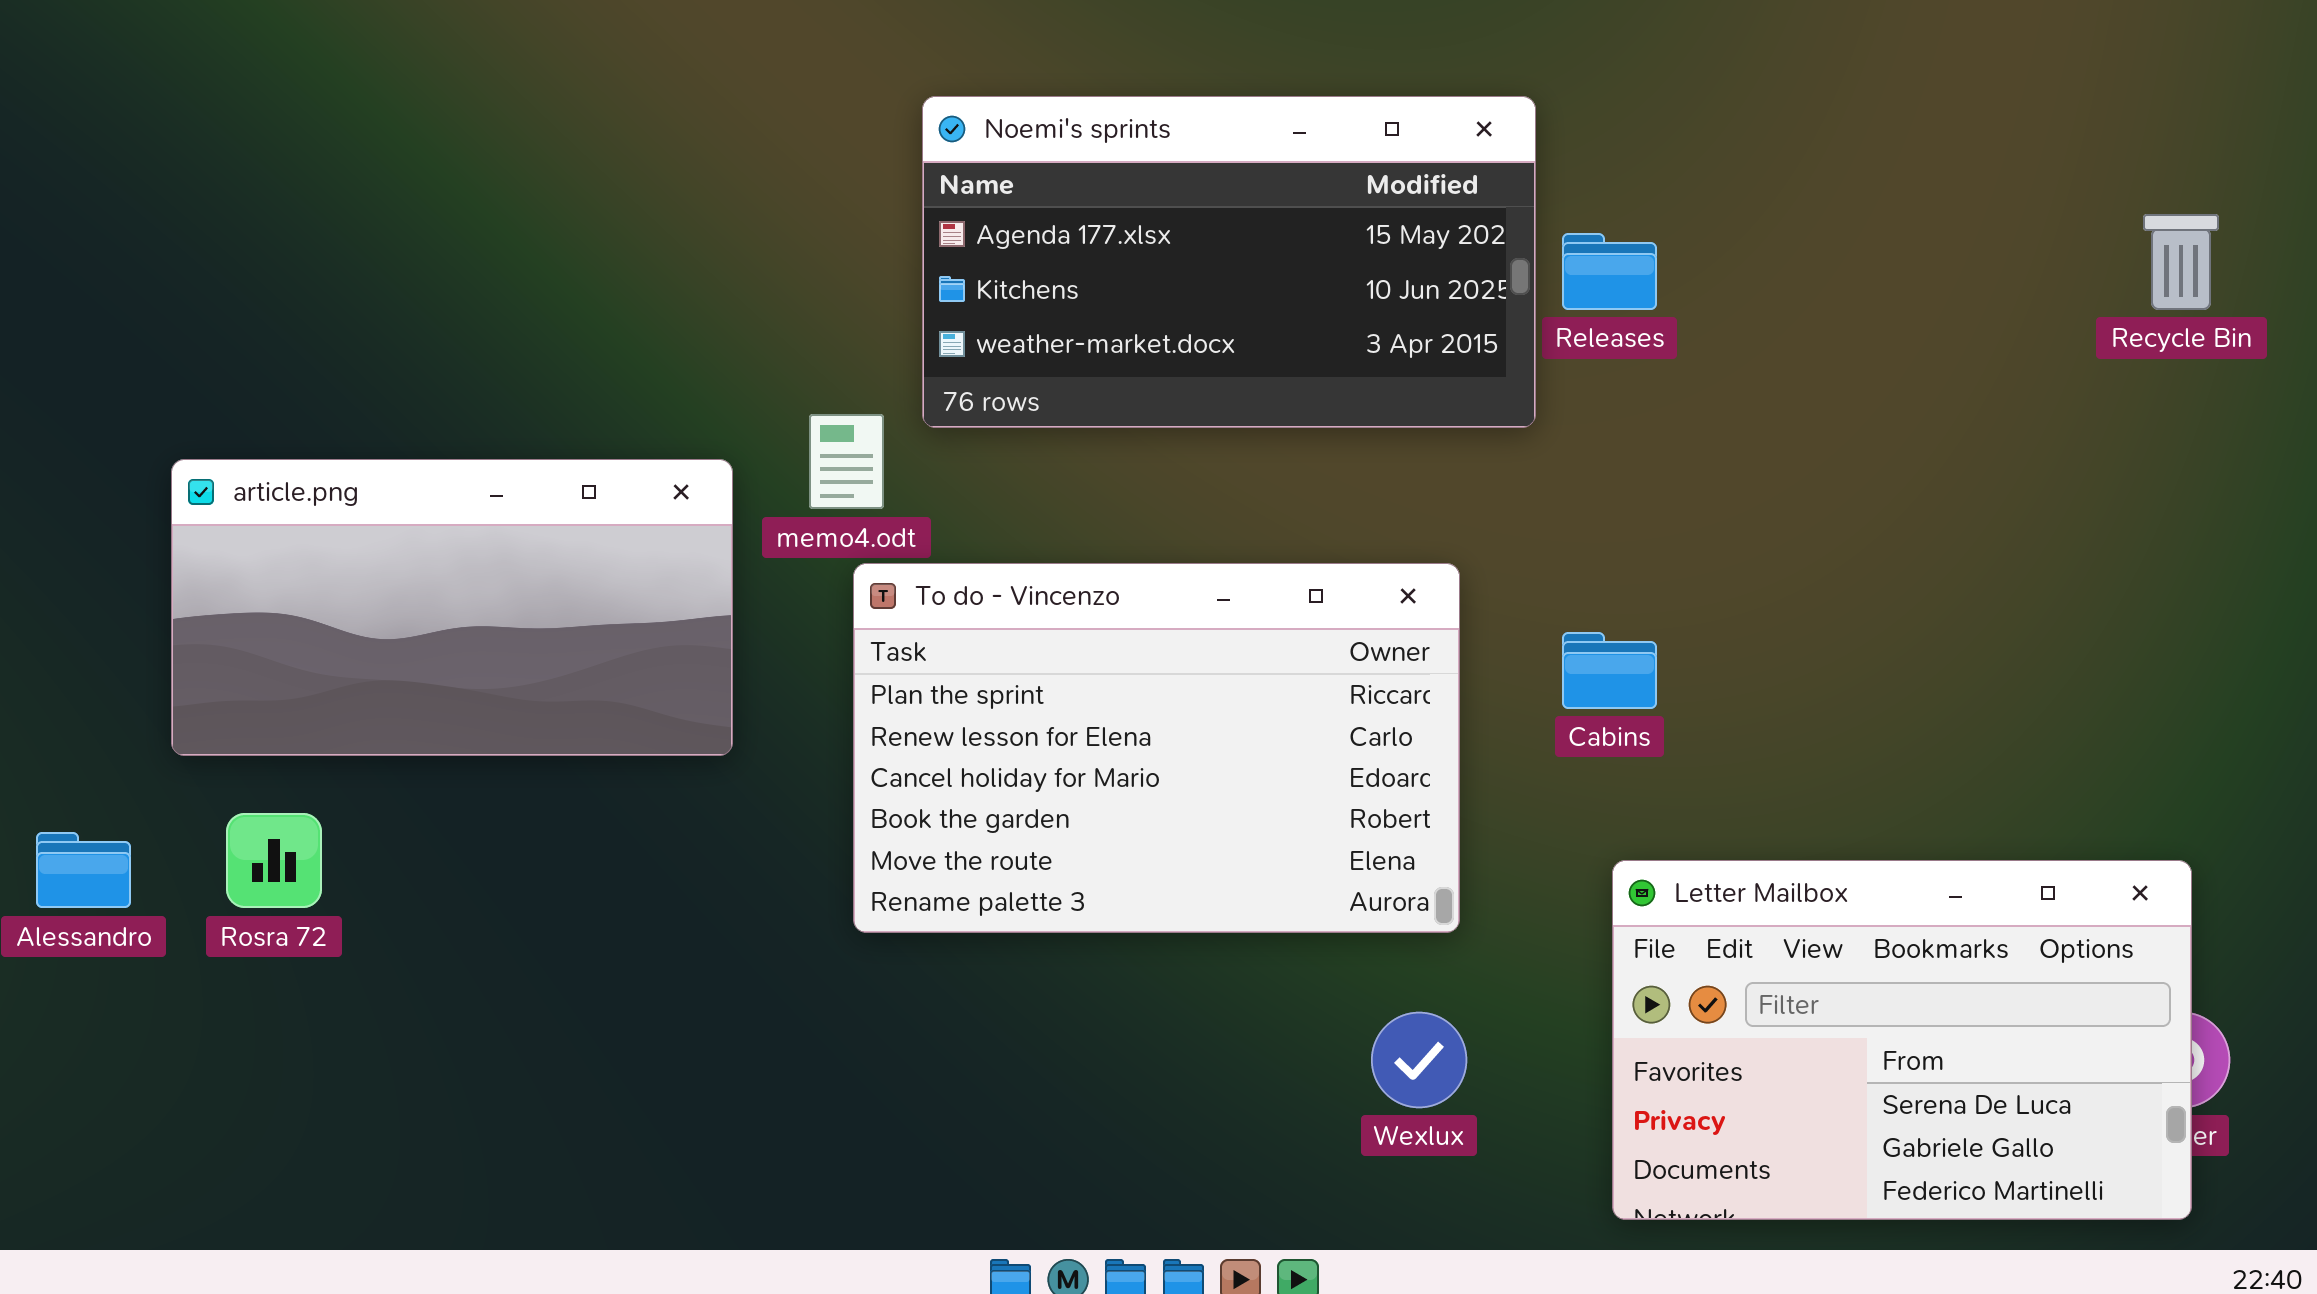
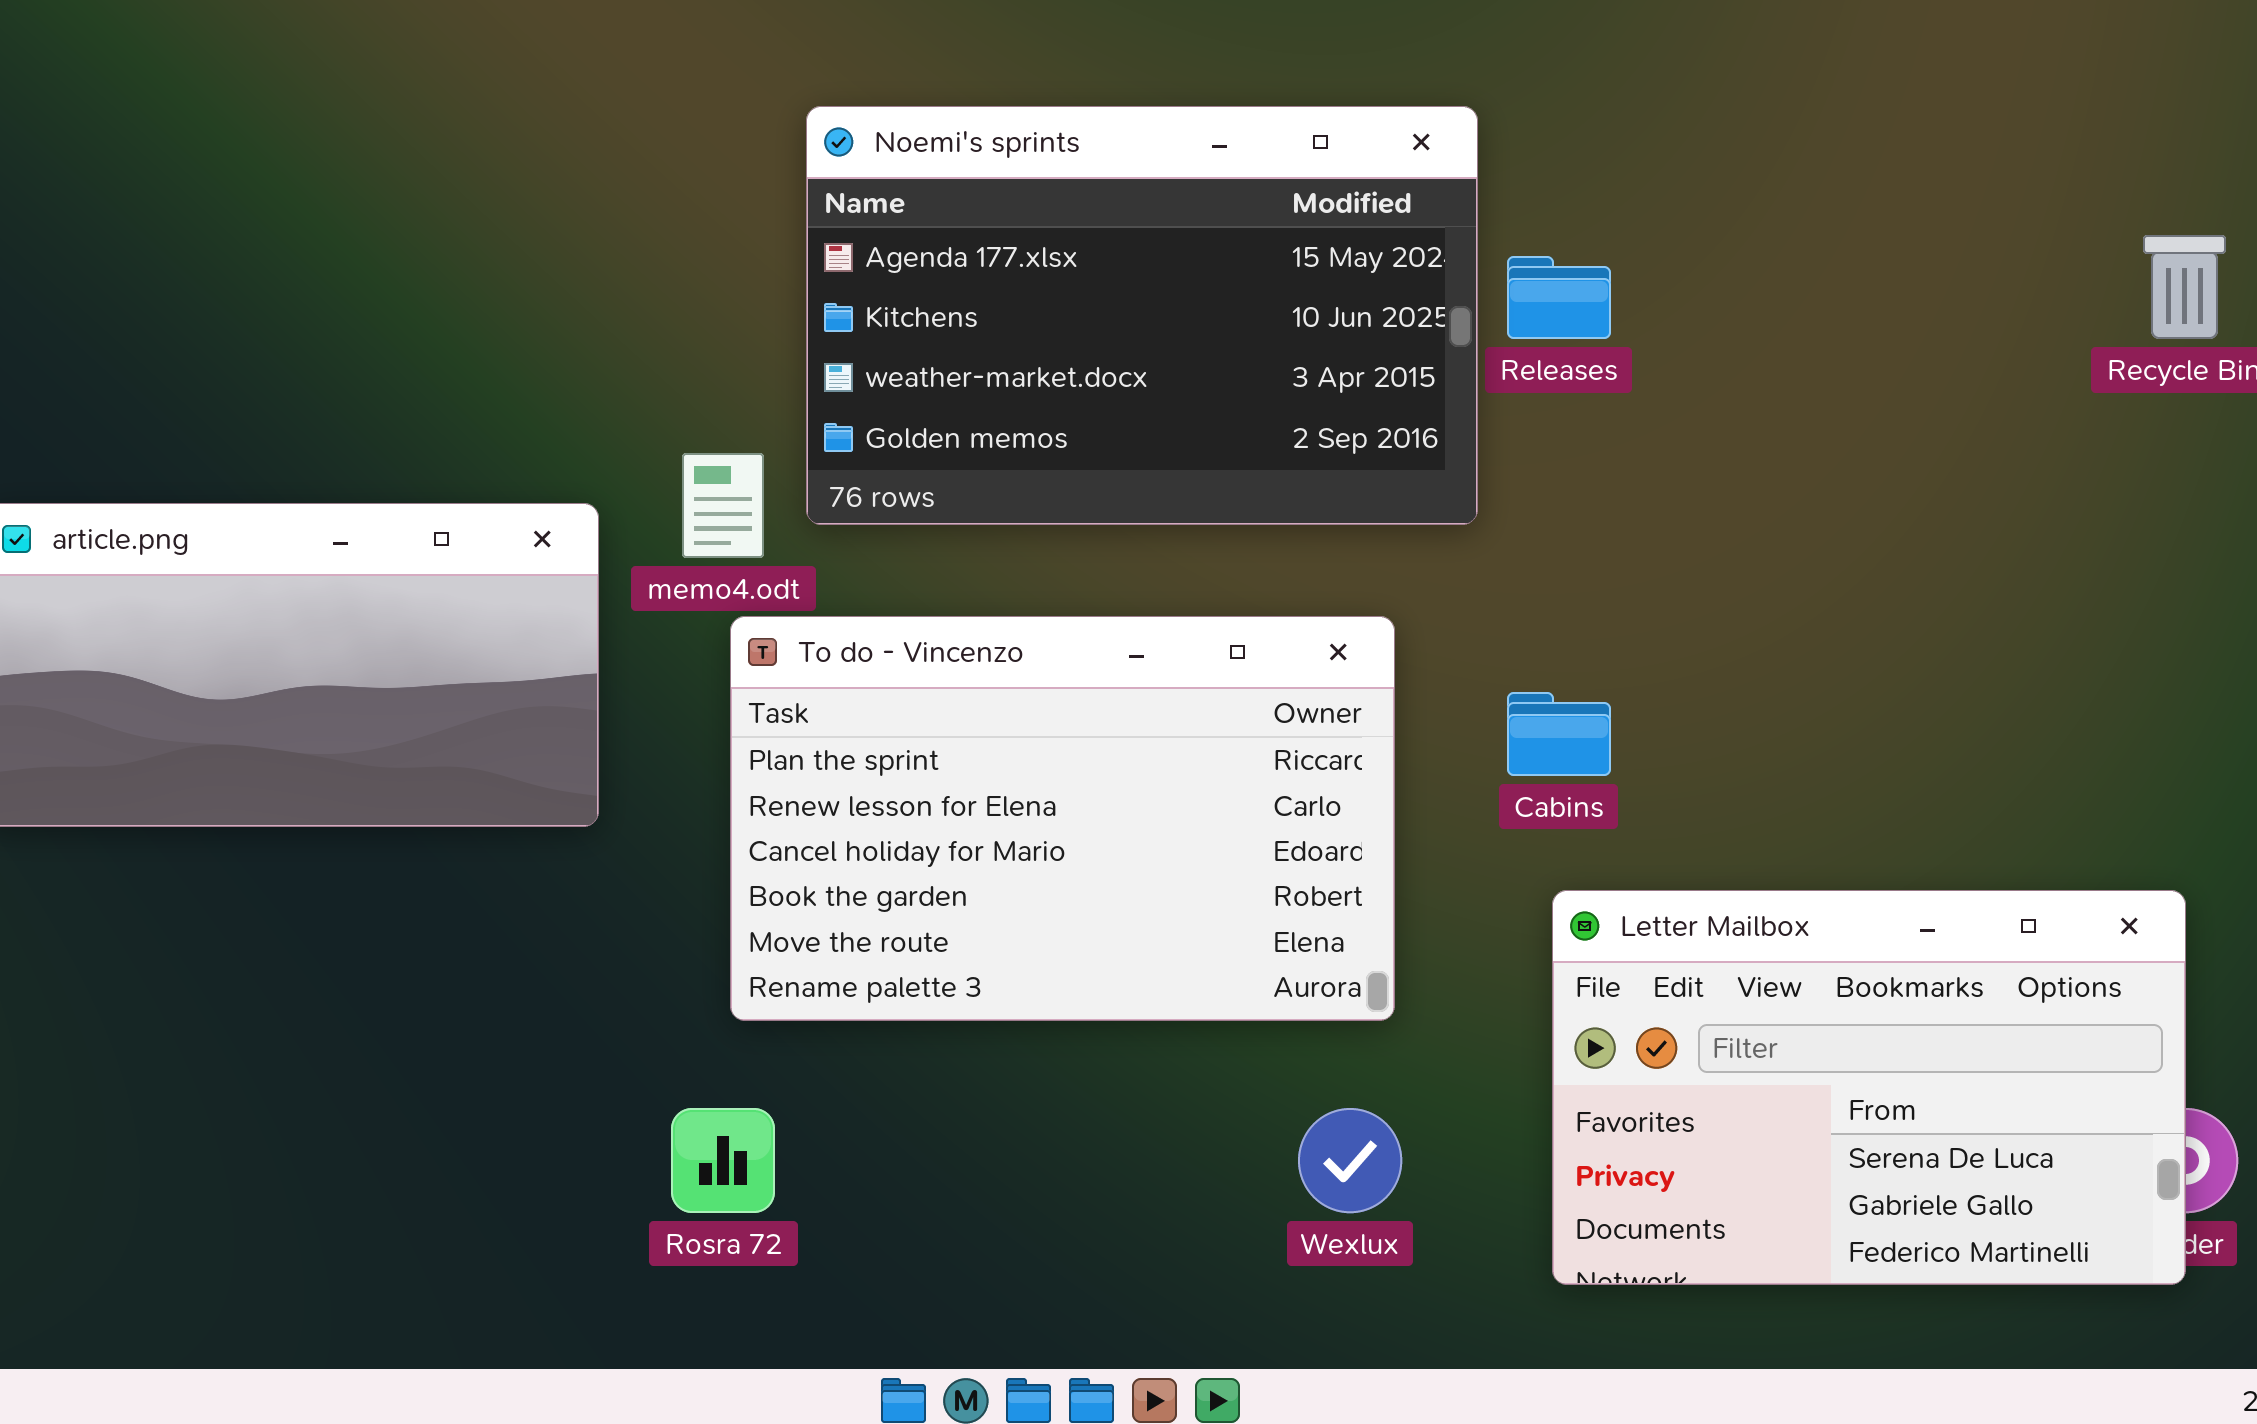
Noemi's sprints: [922,96,1536,428] -> [806,106,1478,525], resized
Rosra 72: [226,813,322,908] -> [671,1108,775,1213], moved
Letter Mailbox: [1612,860,2192,1220] -> [1552,890,2186,1285], moved

